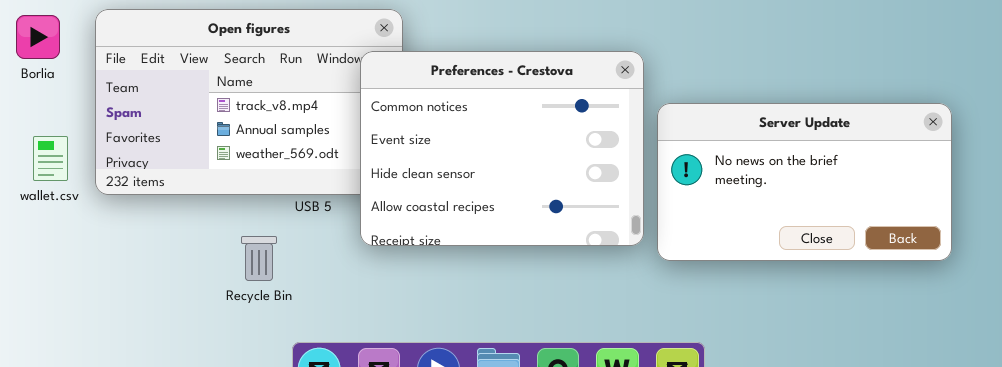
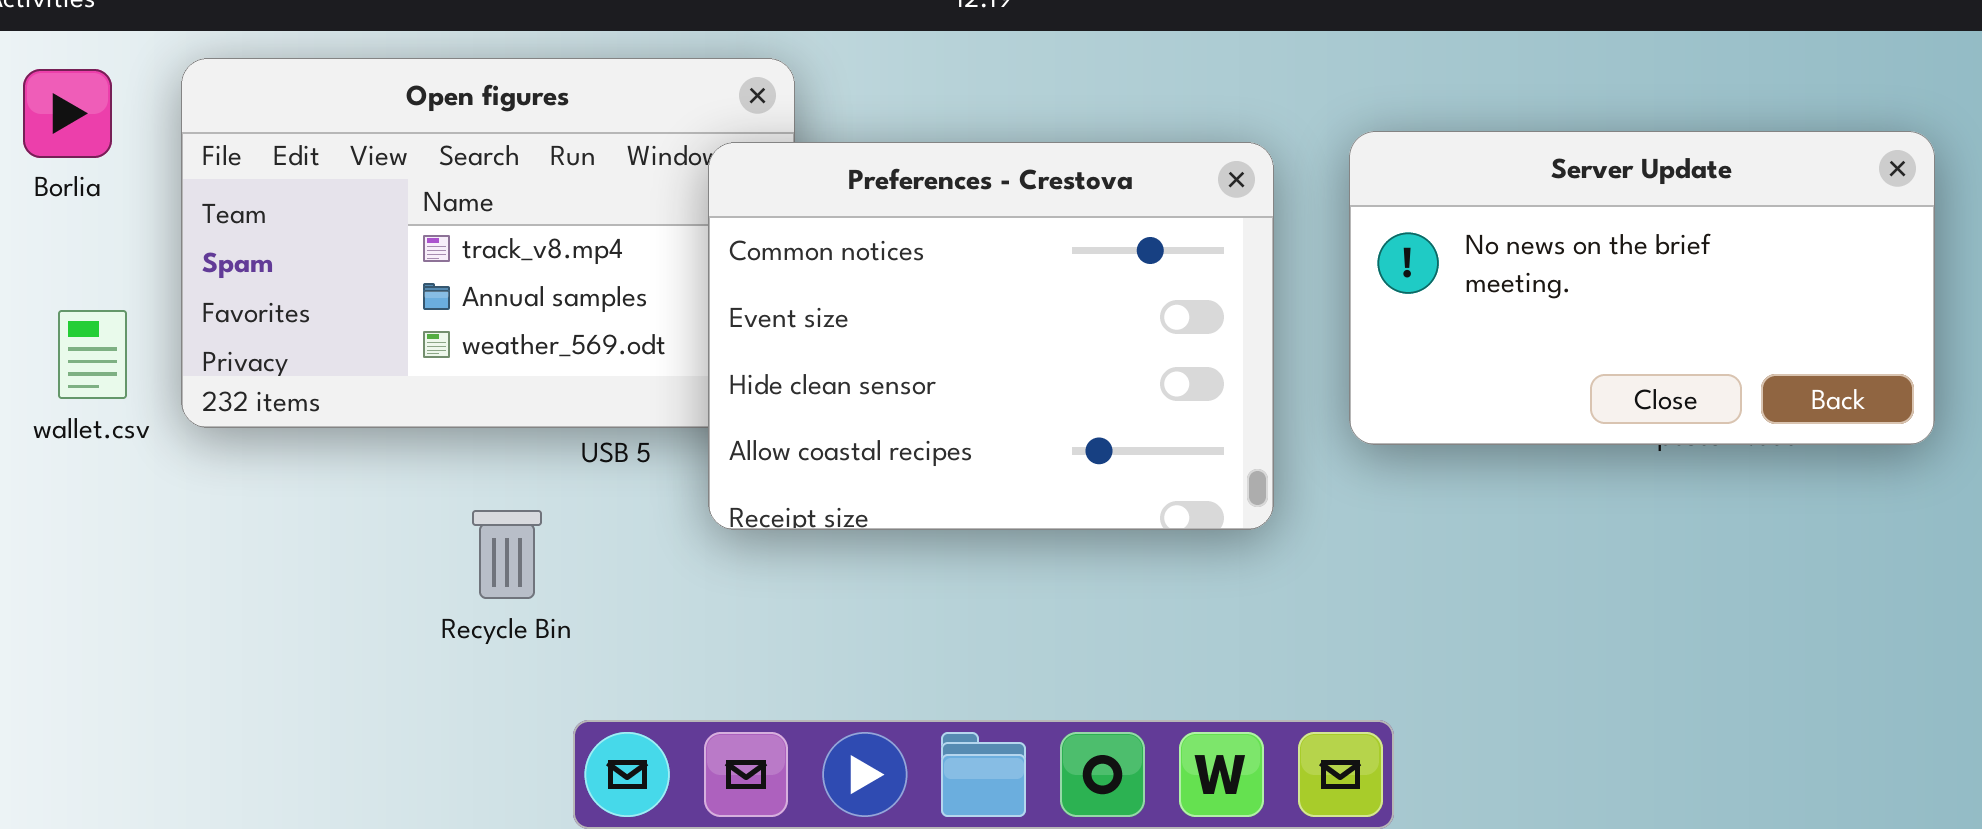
Server Update: [657,103,952,261] -> [1349,131,1935,445], moved

